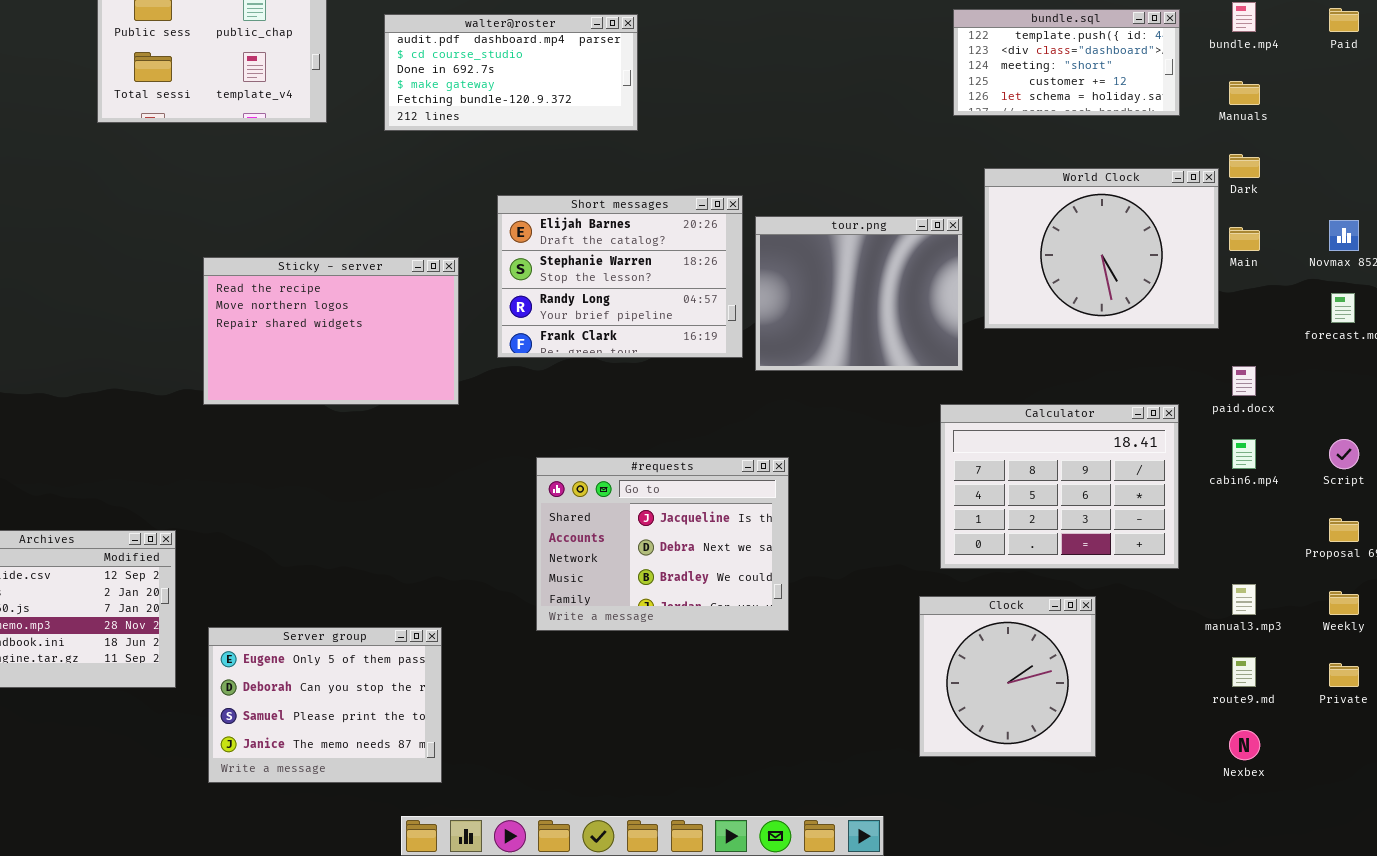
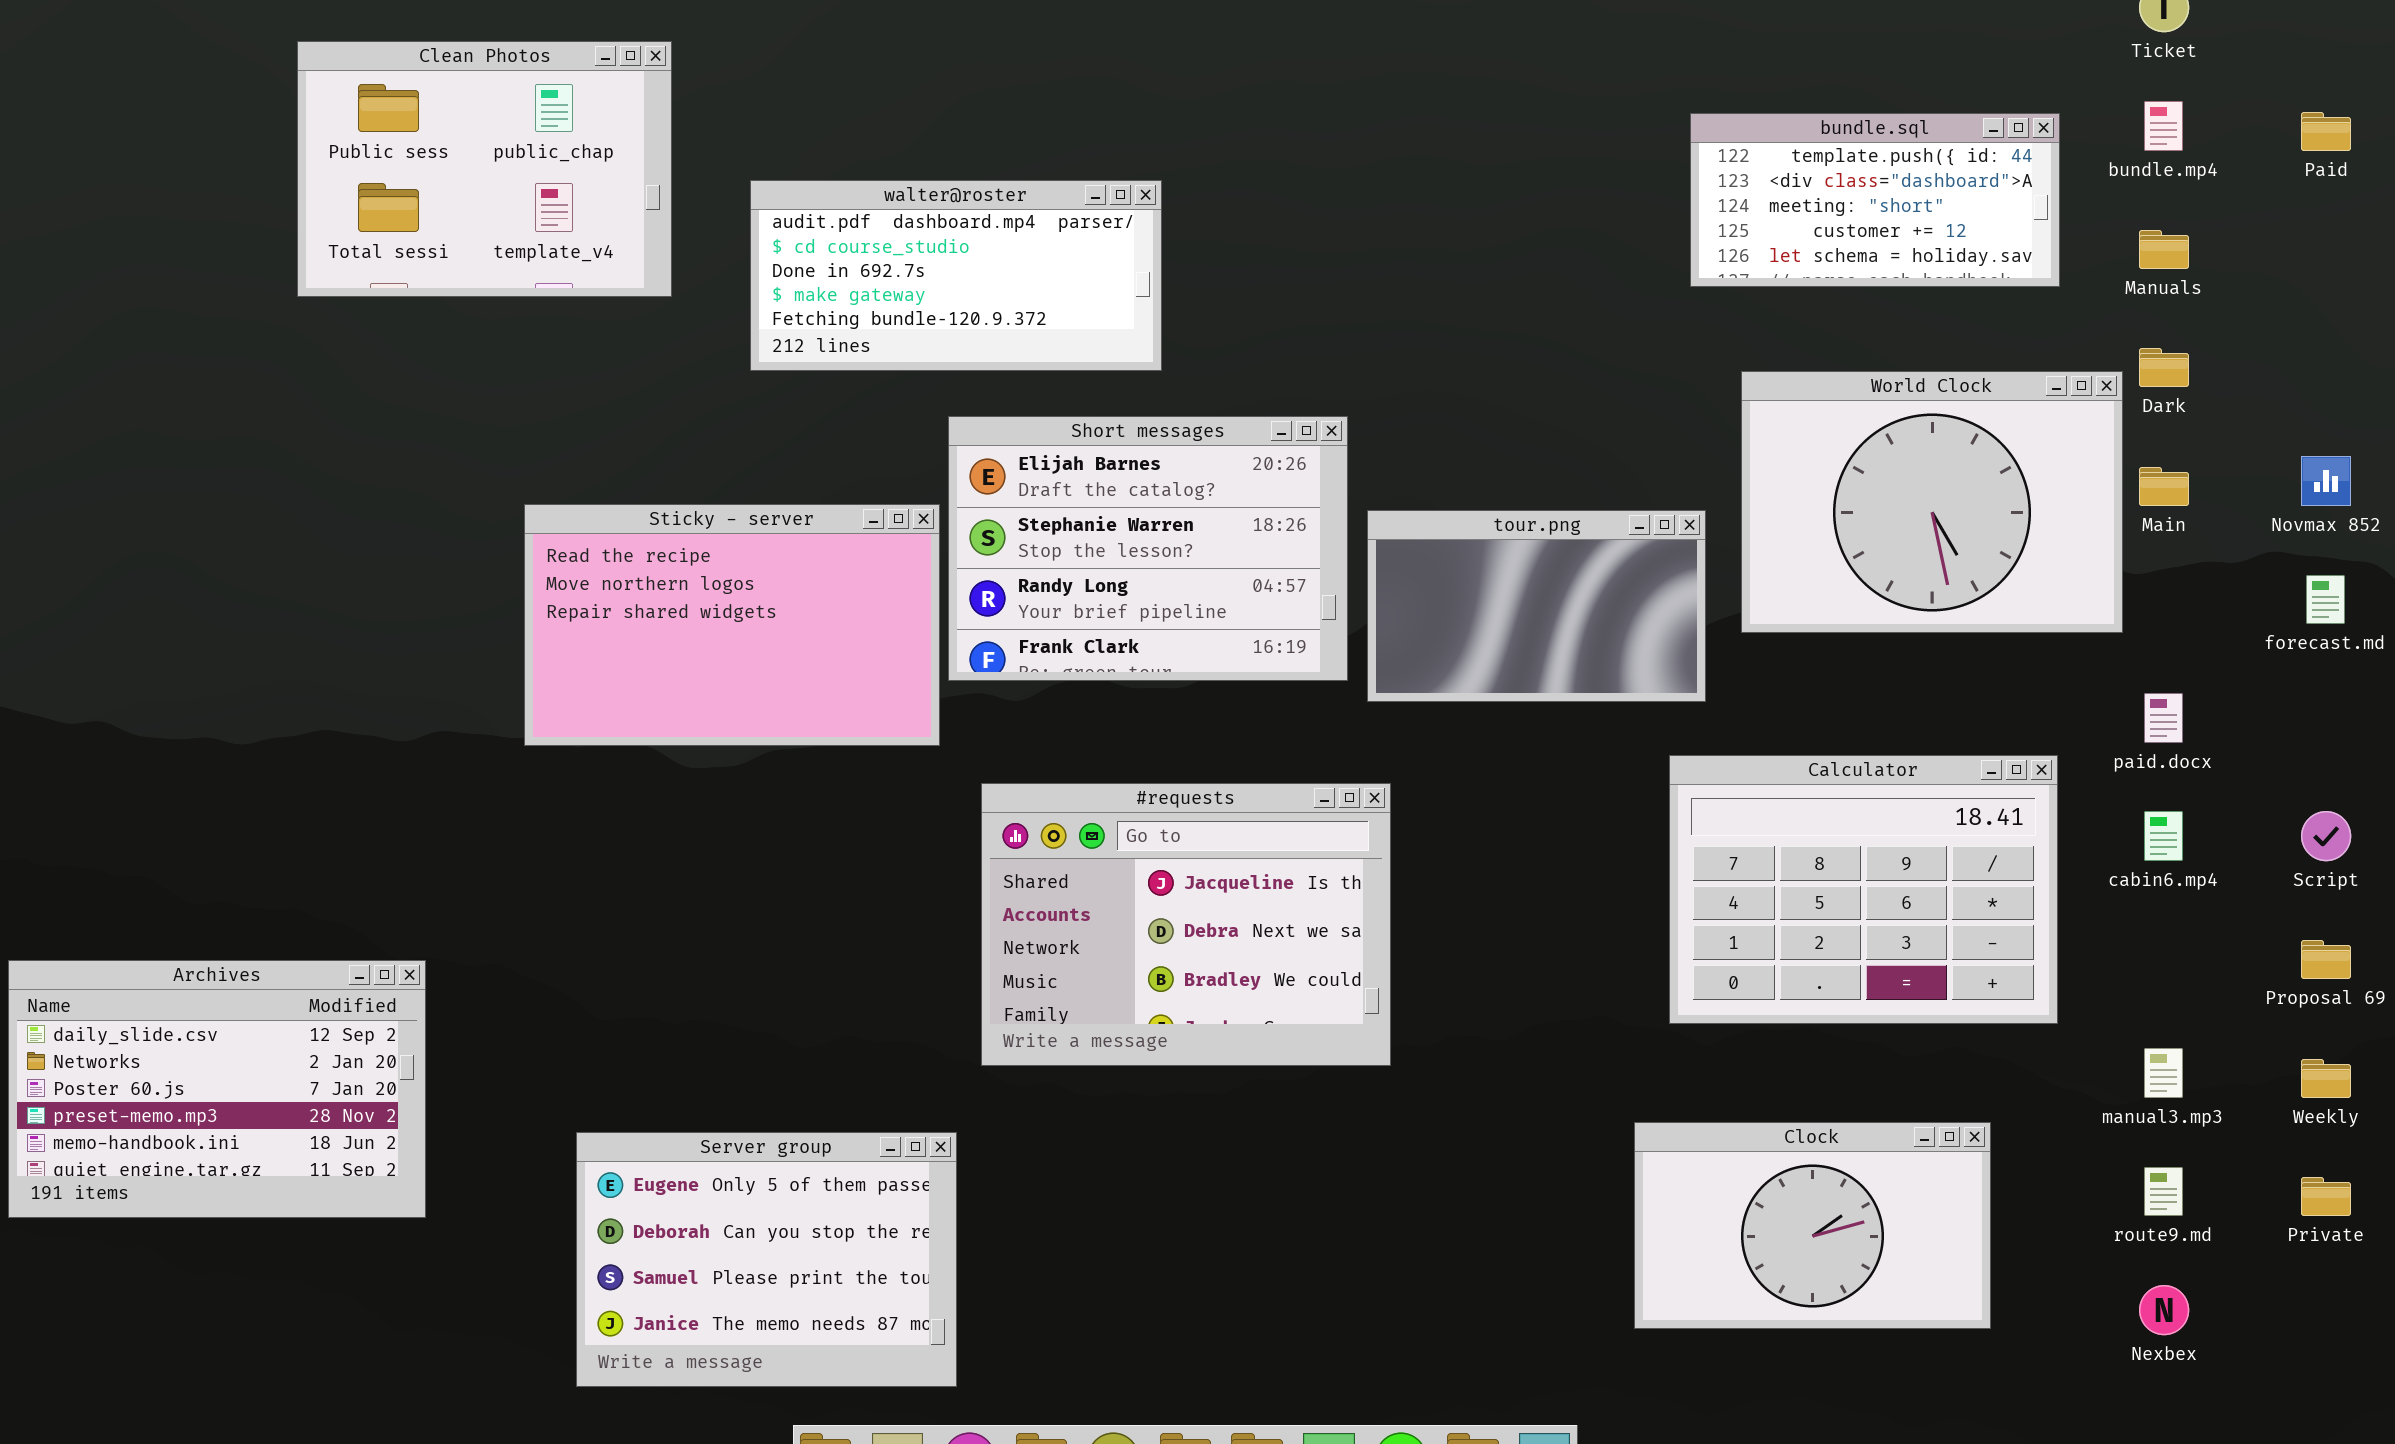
walter@roster: [384,14,638,131] -> [750,180,1162,371], moved
tour.png: [755,216,963,371] -> [1367,510,1706,702], resized
Sticky - server: [203,257,459,405] -> [524,504,940,746], moved
#requests: [536,457,789,631] -> [981,783,1391,1066], moved
Clock: [919,596,1096,757] -> [1634,1122,1991,1329], resized
Server group: [208,627,442,783] -> [576,1132,957,1387], moved

